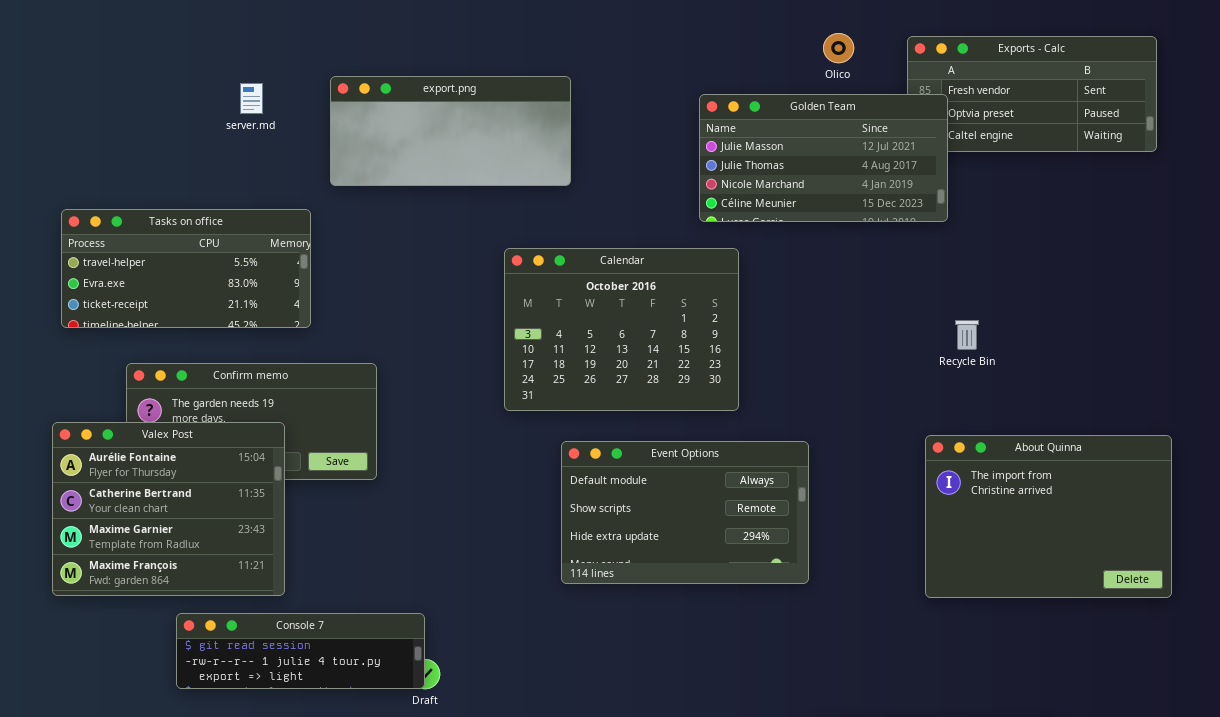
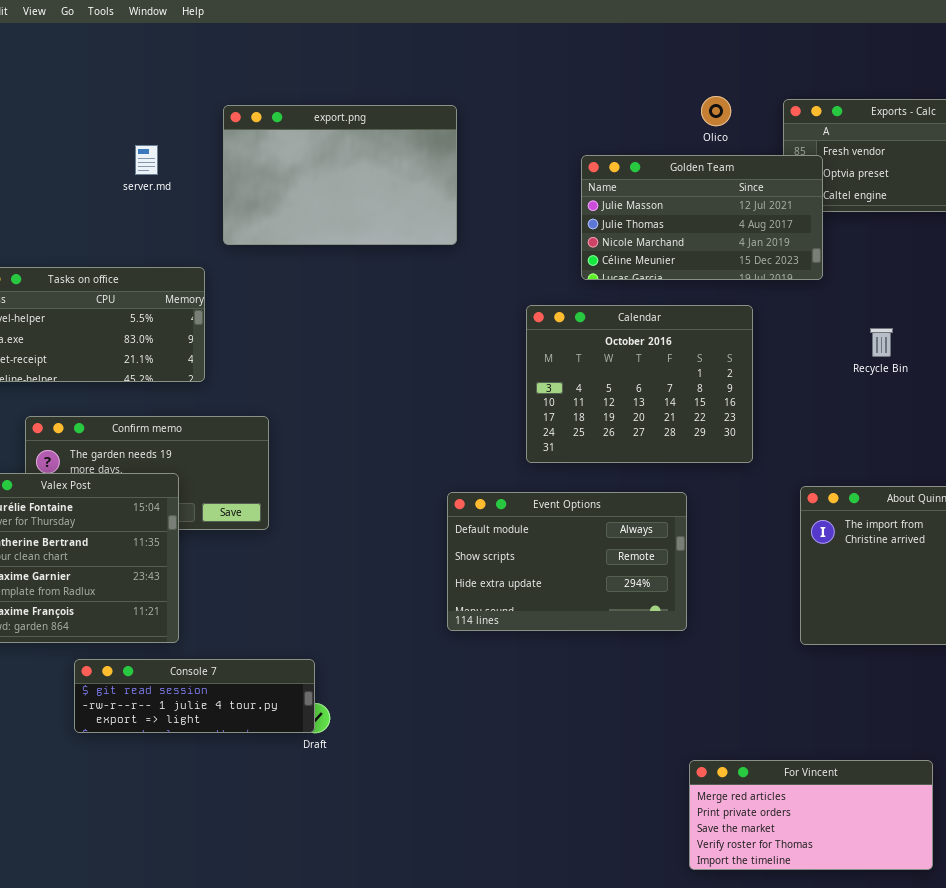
export.png: [330,76,571,186] -> [223,105,457,245], resized
Calendar: [504,248,739,411] -> [526,305,753,463], moved
Recycle Bin: [955,320,979,350] -> [870,328,893,357], moved

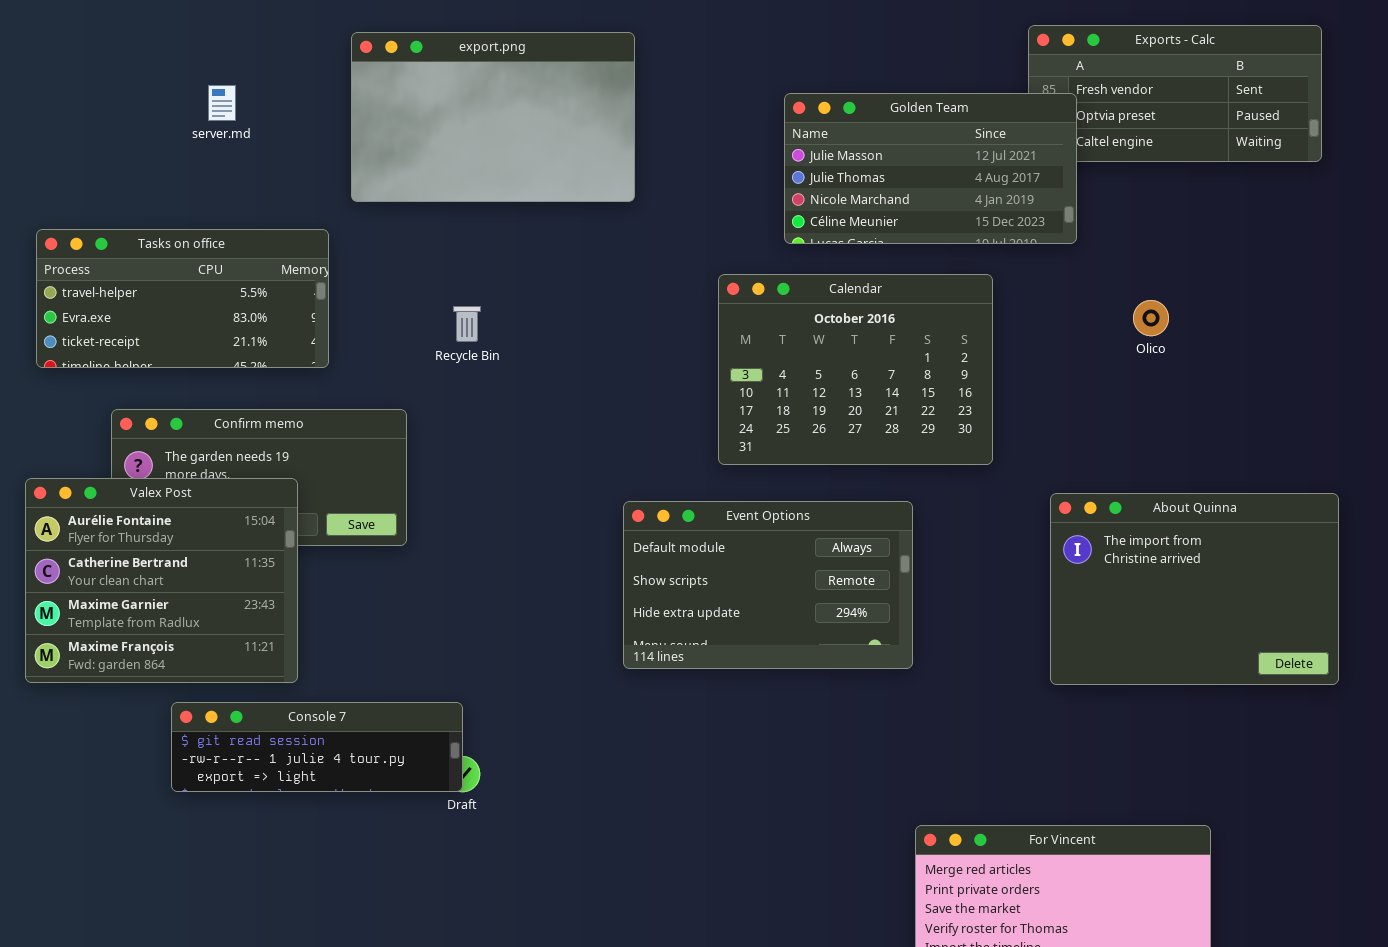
Olico: [701,96,731,126] -> [1133,300,1169,336], moved
server.md: [135,145,158,175] -> [208,85,236,121], moved
Recycle Bin: [870,328,893,357] -> [453,306,481,342], moved

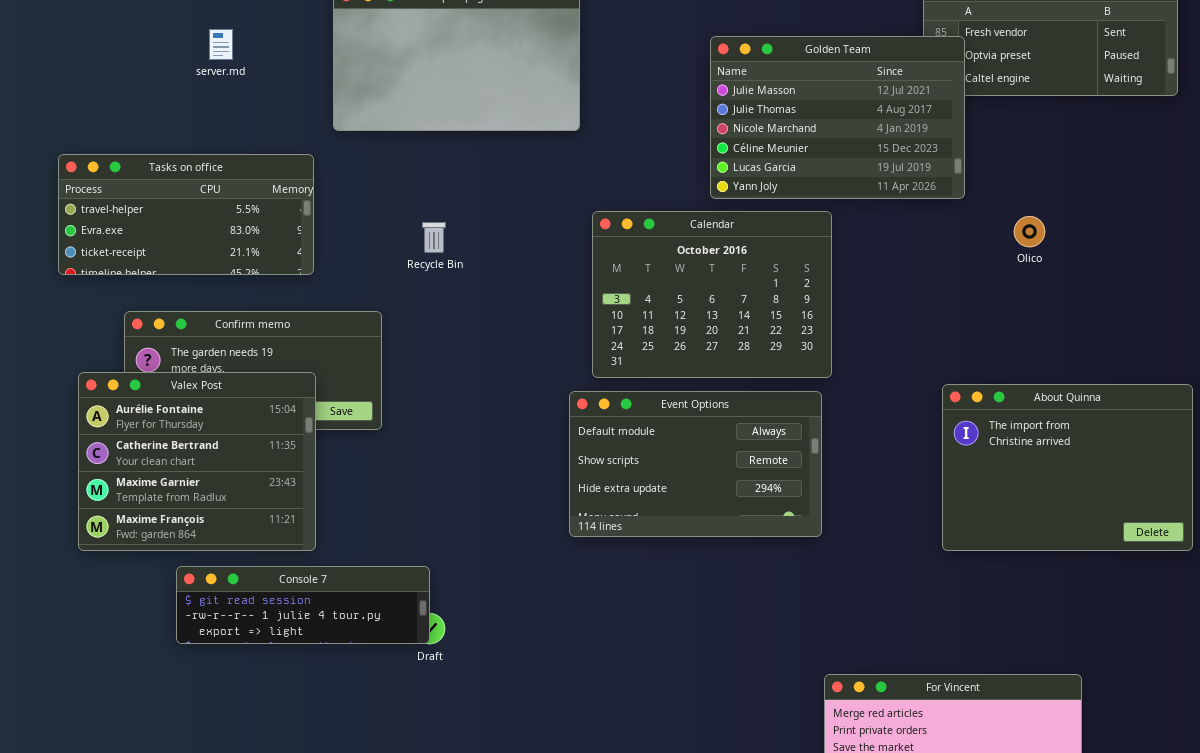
Golden Team: [784,93,1077,244] -> [710,36,965,199], resized
Calendar: [718,274,993,465] -> [592,211,832,378], moved
Valex Post: [25,478,298,683] -> [78,372,316,551], moved

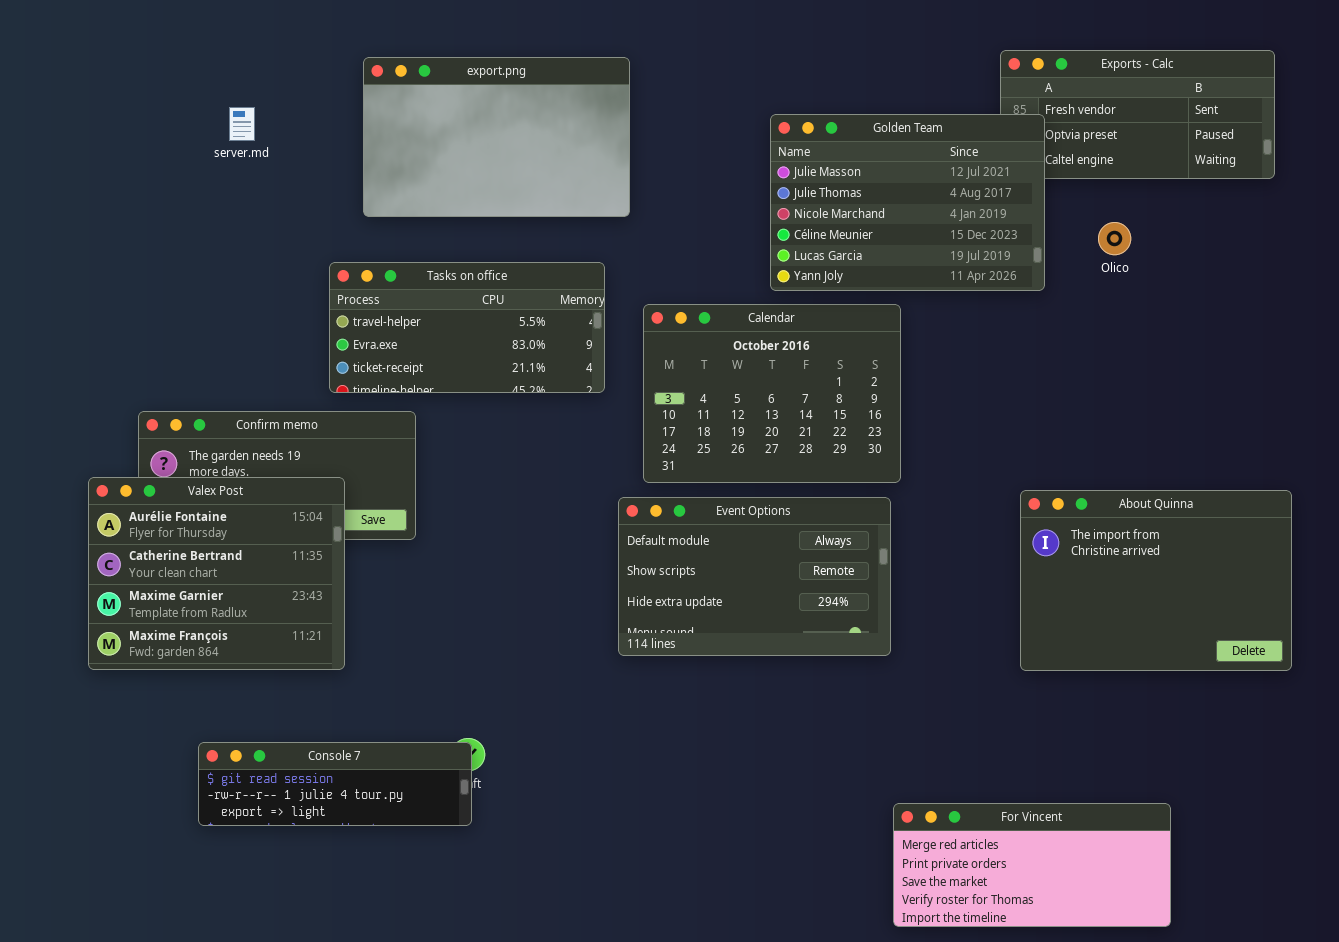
Tasks on office: [58,154,314,275] -> [329,262,605,393], moved
Olico: [1014,216,1045,247] -> [1098,222,1131,255], moved
Console 7: [176,566,430,644] -> [198,742,472,826], moved

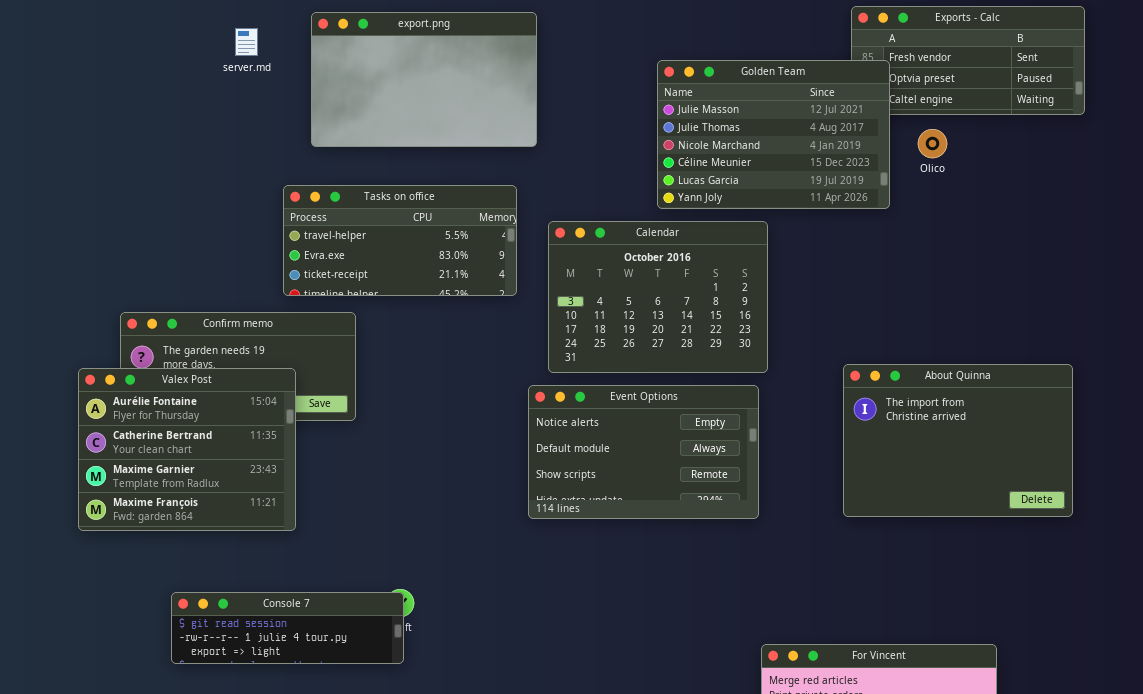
server.md: [229,107,255,141] -> [235,28,258,56], moved
Olico: [1098,222,1131,255] -> [918,129,947,158], moved
About Quinna: [1020,490,1292,671] -> [843,364,1073,517], moved
Event Options: [618,497,891,656] -> [528,385,759,519], scrolled up 1 row

